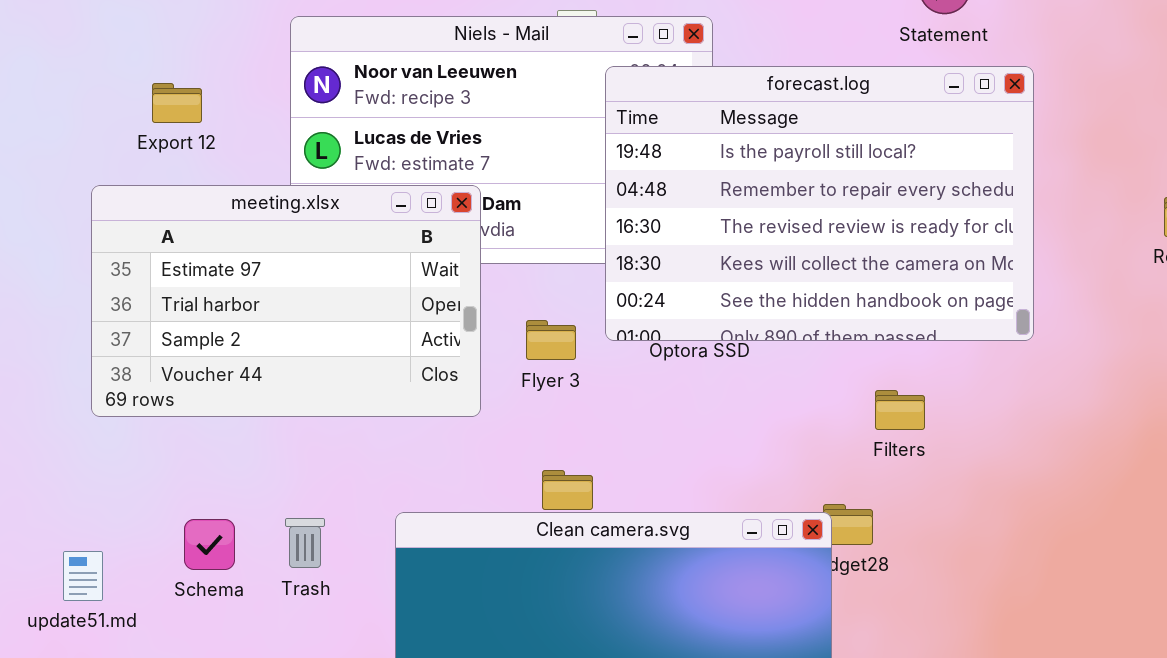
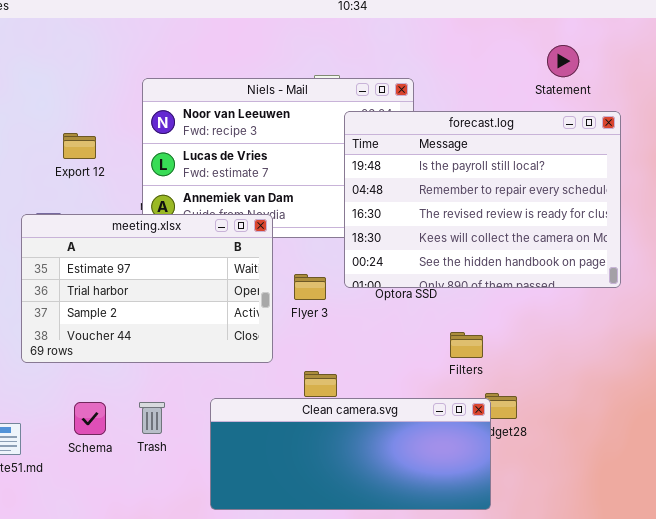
Export 12: [152,83,202,123] -> [63,133,96,159], moved
meeting.xlsx: [91,185,481,417] -> [21,214,273,363], moved
Filters: [875,390,925,430] -> [450,332,483,358], moved

